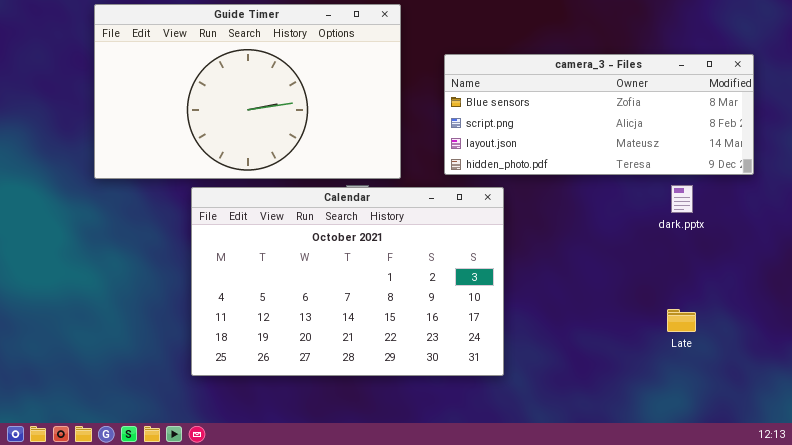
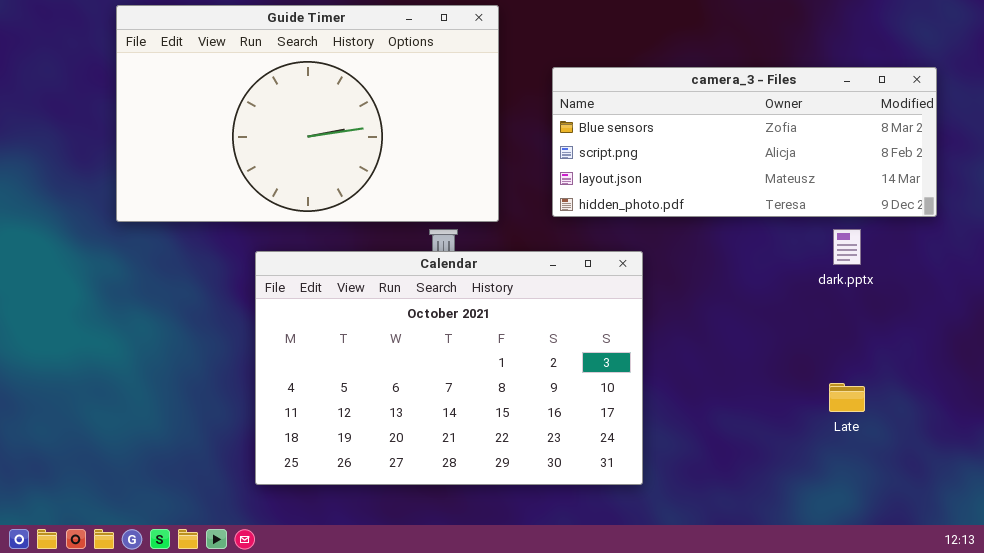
Calendar: [191,187,504,376] -> [255,251,643,485], moved

